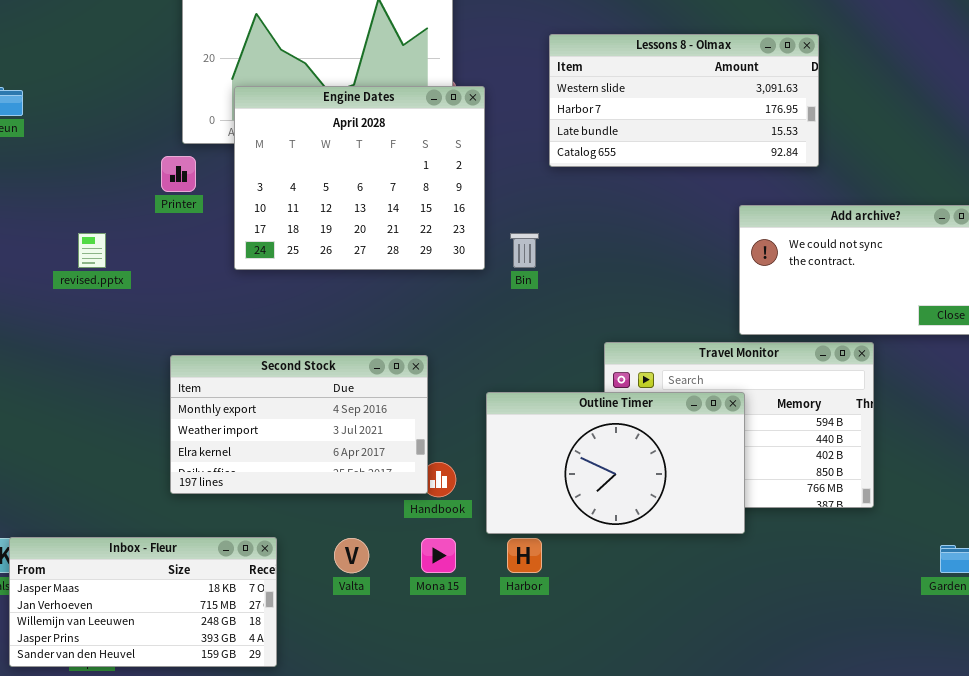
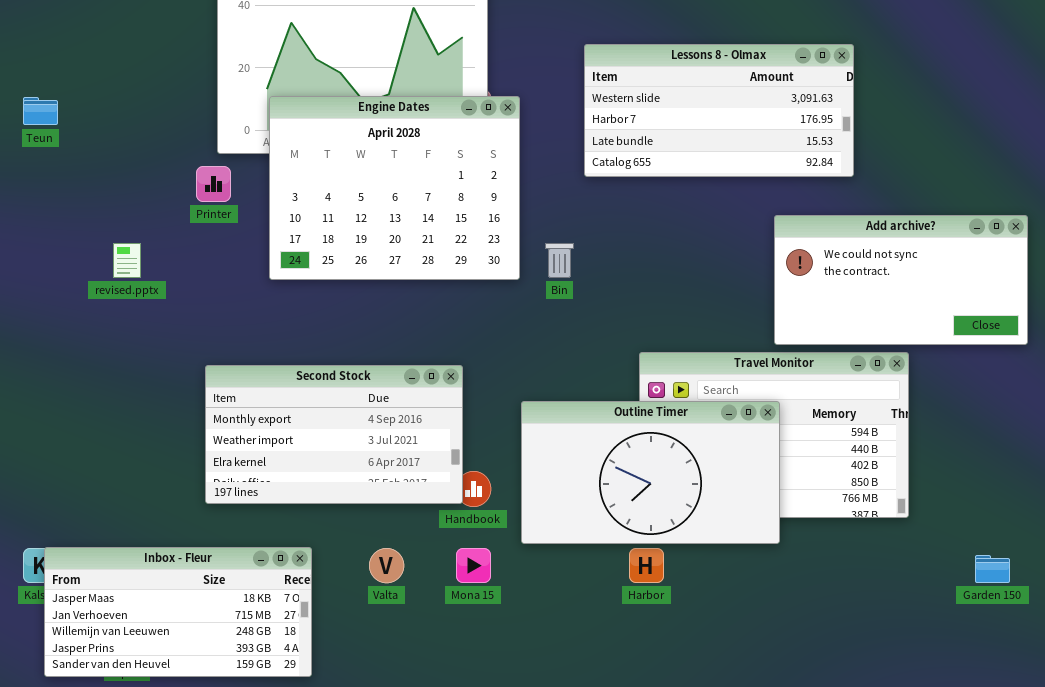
Harbor: [507,538,542,573] -> [629,548,664,583], moved

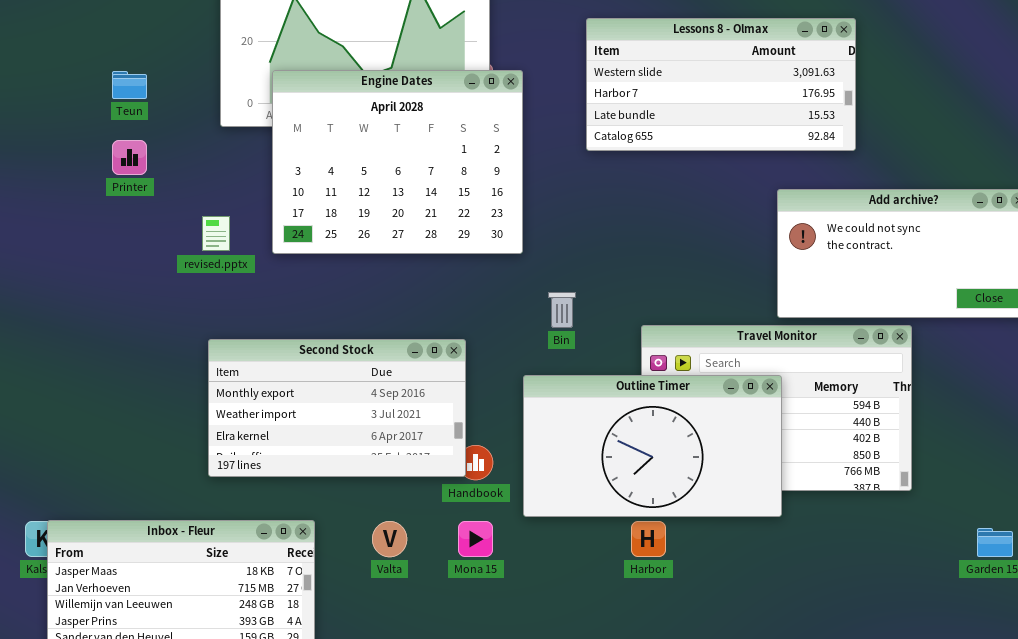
Teun: [23,97,58,125] -> [112,71,147,99], moved
Printer: [196,166,231,202] -> [112,140,147,175], moved
revised.pptx: [113,243,141,278] -> [202,216,230,251], moved
Bin: [545,243,574,278] -> [548,292,576,328], moved

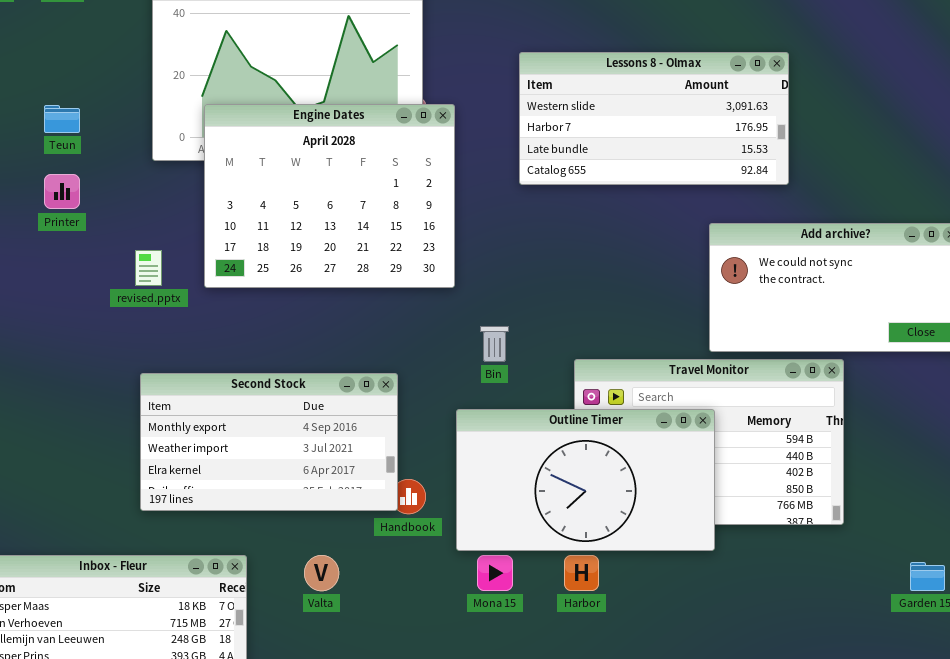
Mona 15: [458,521,493,557] -> [477,555,513,591], moved

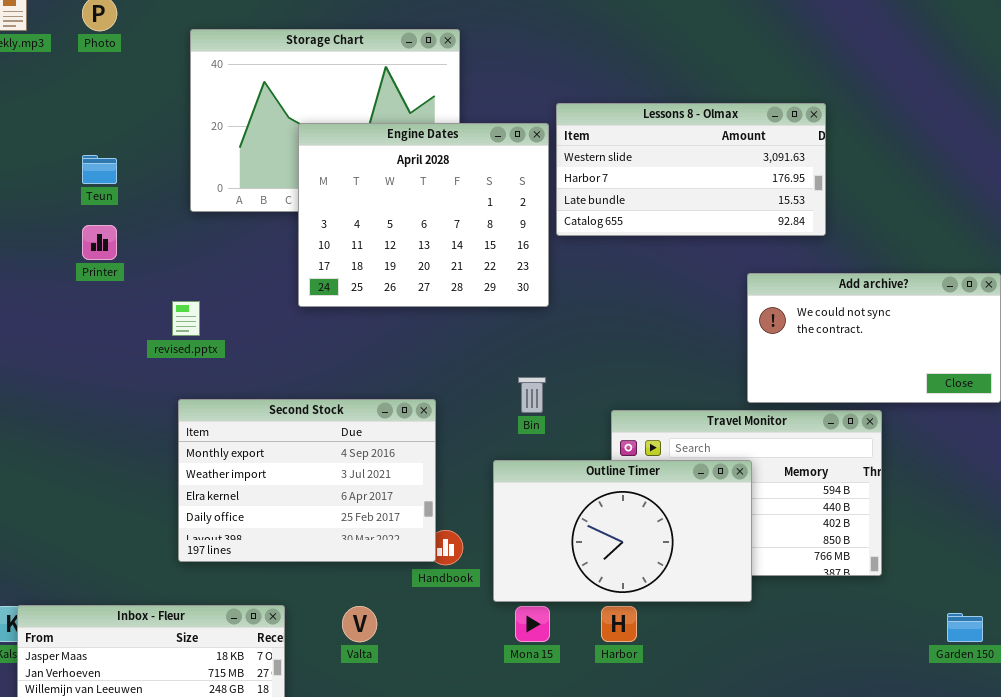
Engine Dates: [204,104,455,288] -> [298,123,549,307], moved
Second Stock: [140,373,398,511] -> [178,399,436,562], resized

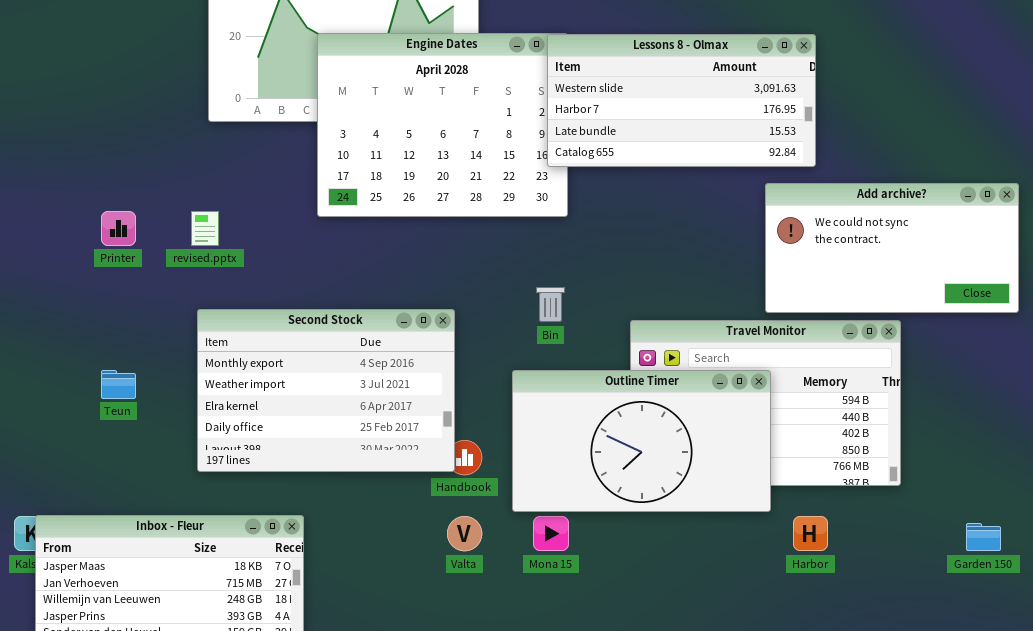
Lessons 8 - Olmax: [556,103,826,236] -> [547,34,816,167], moved
Teun: [82,155,117,184] -> [101,370,136,399], moved
Printer: [82,225,117,260] -> [101,211,136,246], moved
Valta: [342,606,377,642] -> [447,516,482,551], moved
Harbor: [601,606,637,642] -> [793,516,828,551], moved

